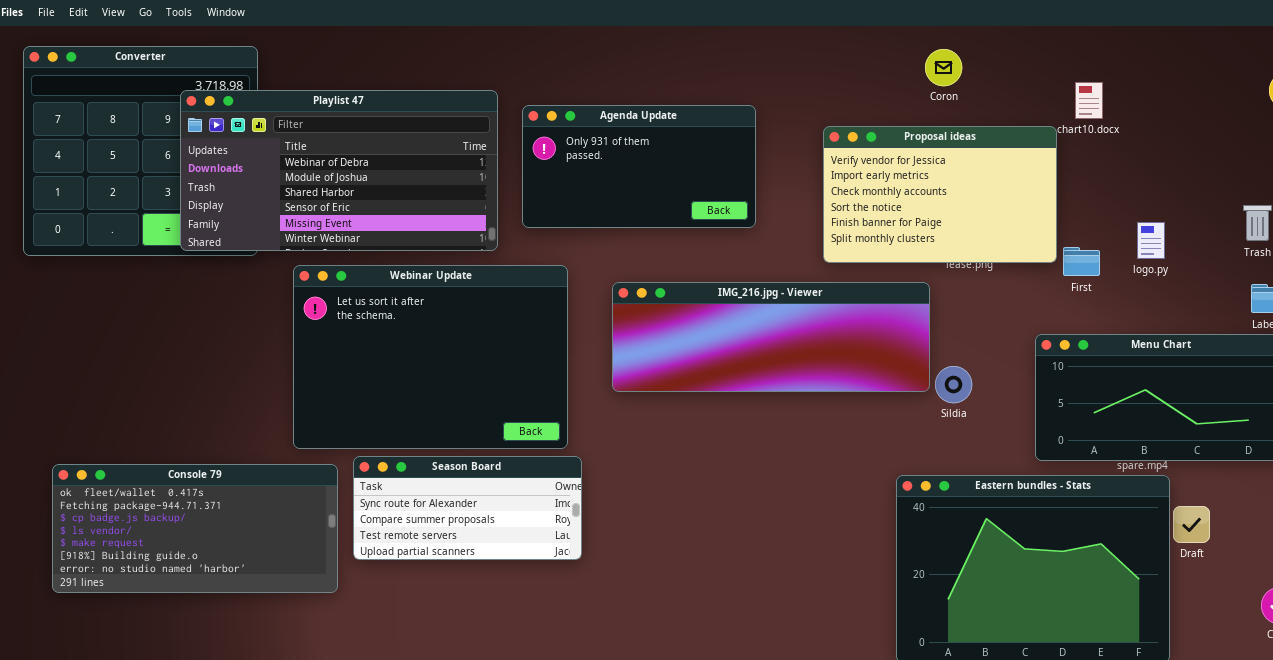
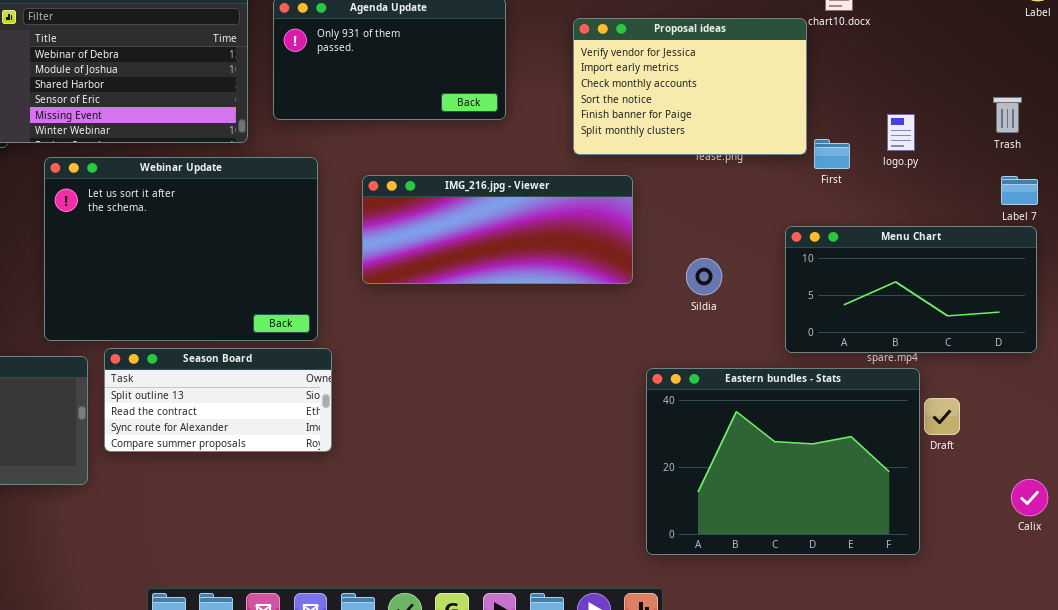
IMG_216.jpg - Viewer: [612,282,930,392] -> [362,175,633,284], resized
Season Board: [353,456,582,560] -> [104,348,332,452], scrolled up 2 rows

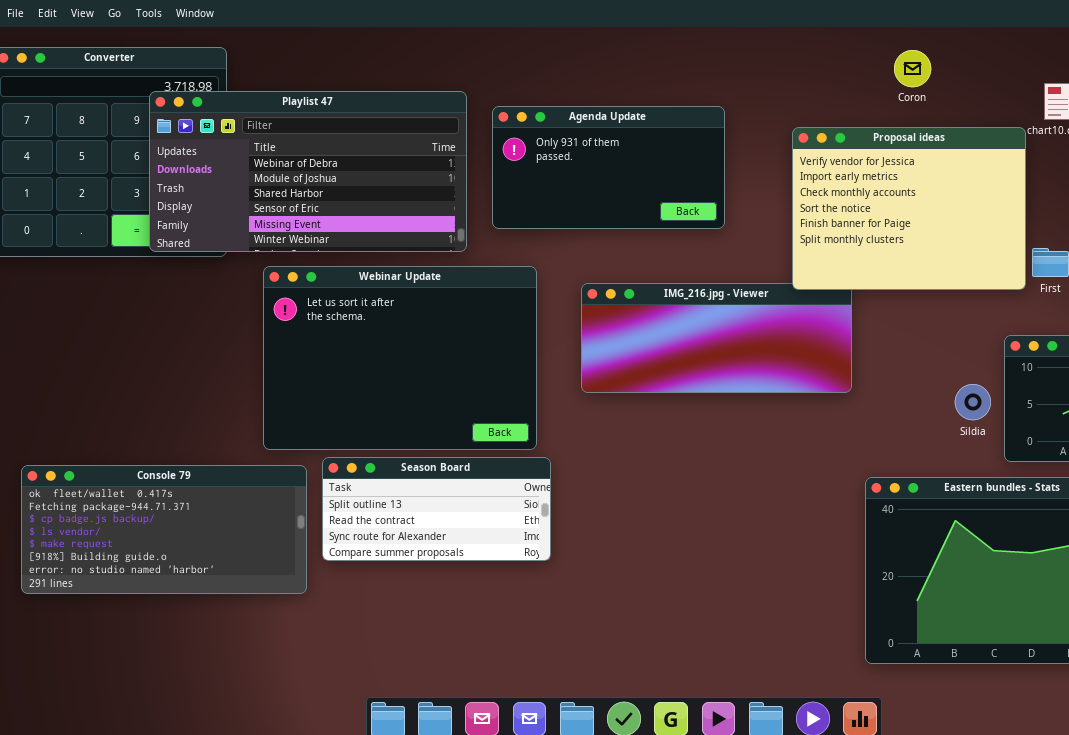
Proposal ideas: [573,18,807,155] -> [792,127,1026,290], resized
Sildia: [686,258,722,295] -> [955,384,991,420], moved

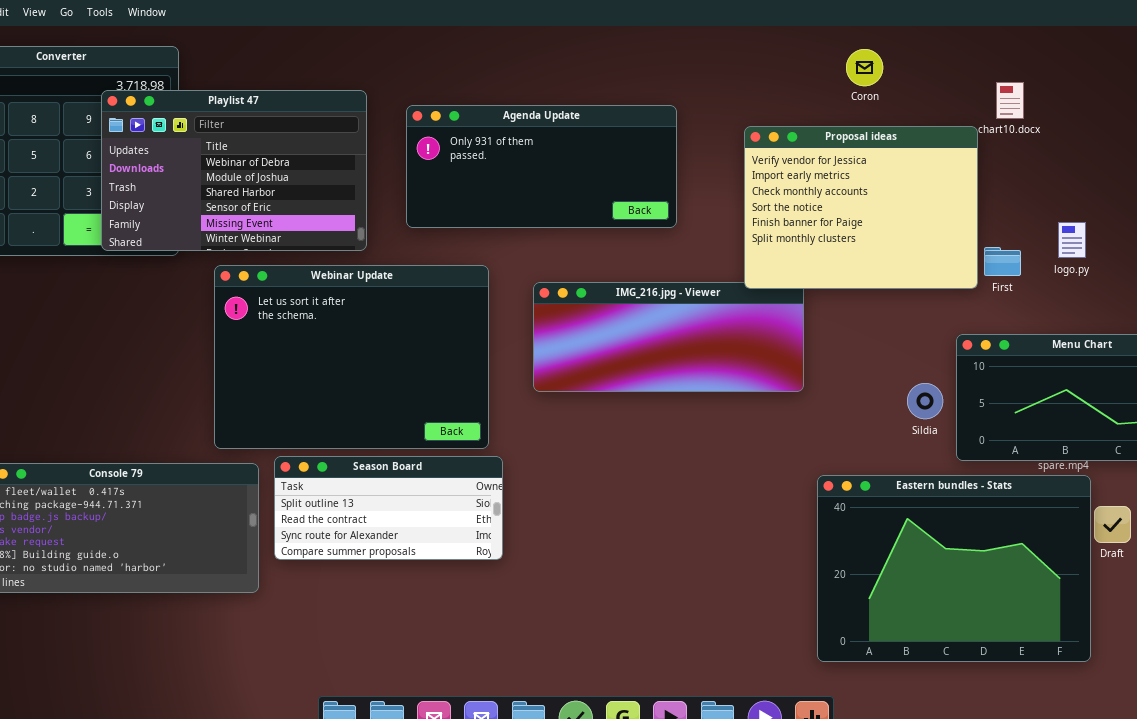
Playlist 47: [149,91,467,252] -> [101,90,367,251], resized
Agenda Update: [492,106,725,229] -> [406,105,677,228], resized

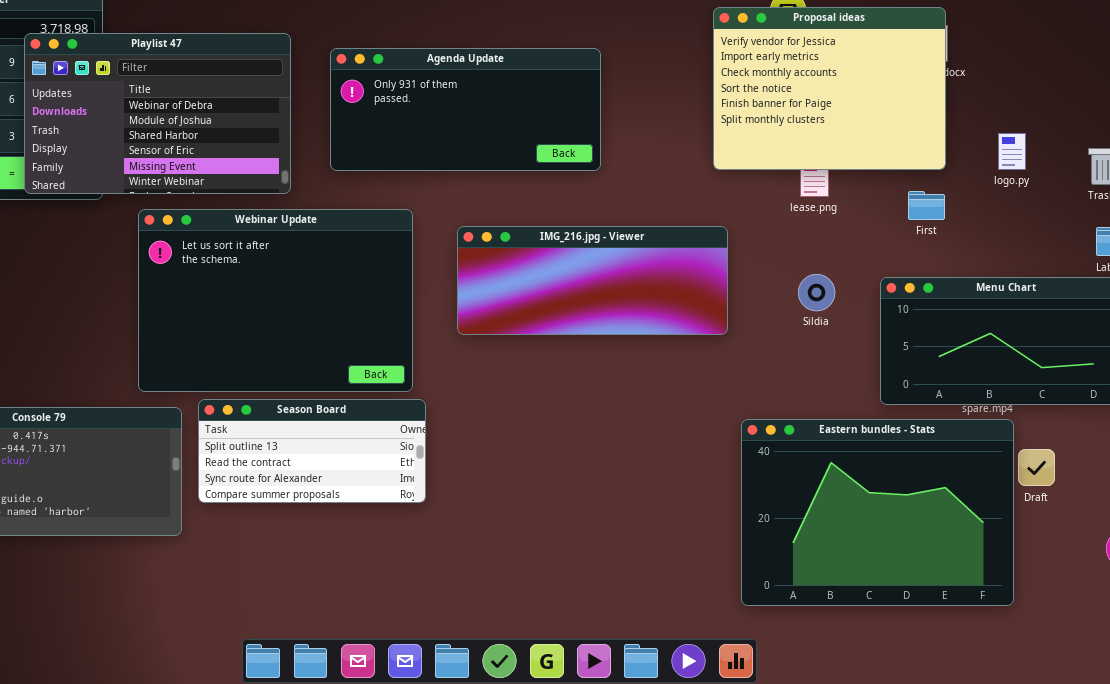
Proposal ideas: [744,126,978,289] -> [713,7,946,170], moved
logo.py: [1058,222,1086,258] -> [998,133,1026,170], moved
Sildia: [907,383,943,419] -> [798,274,835,311], moved

